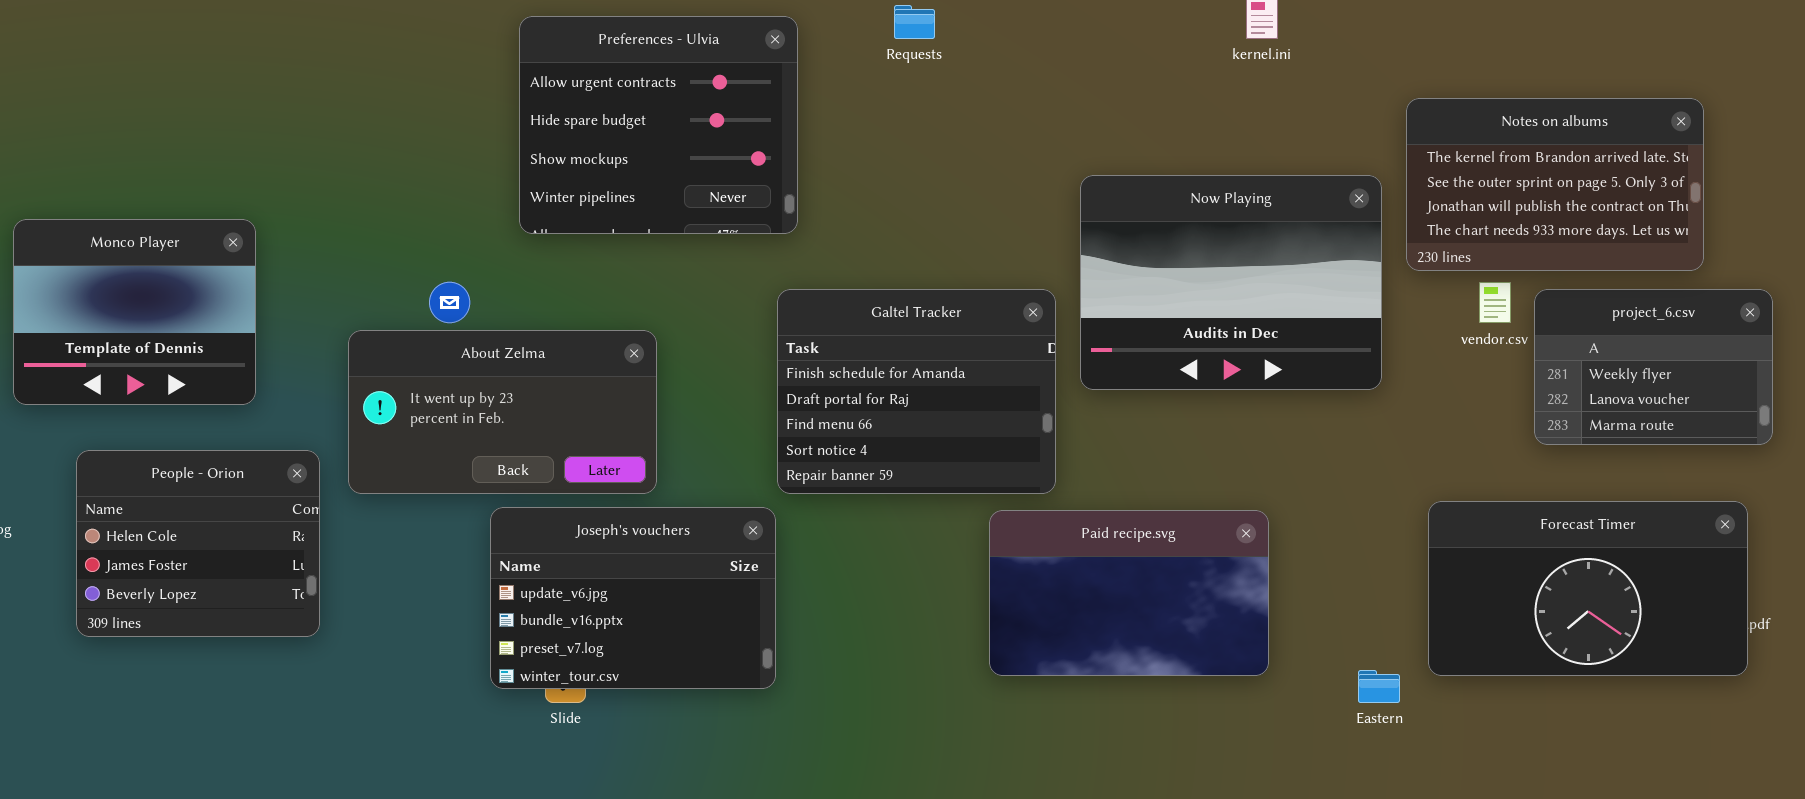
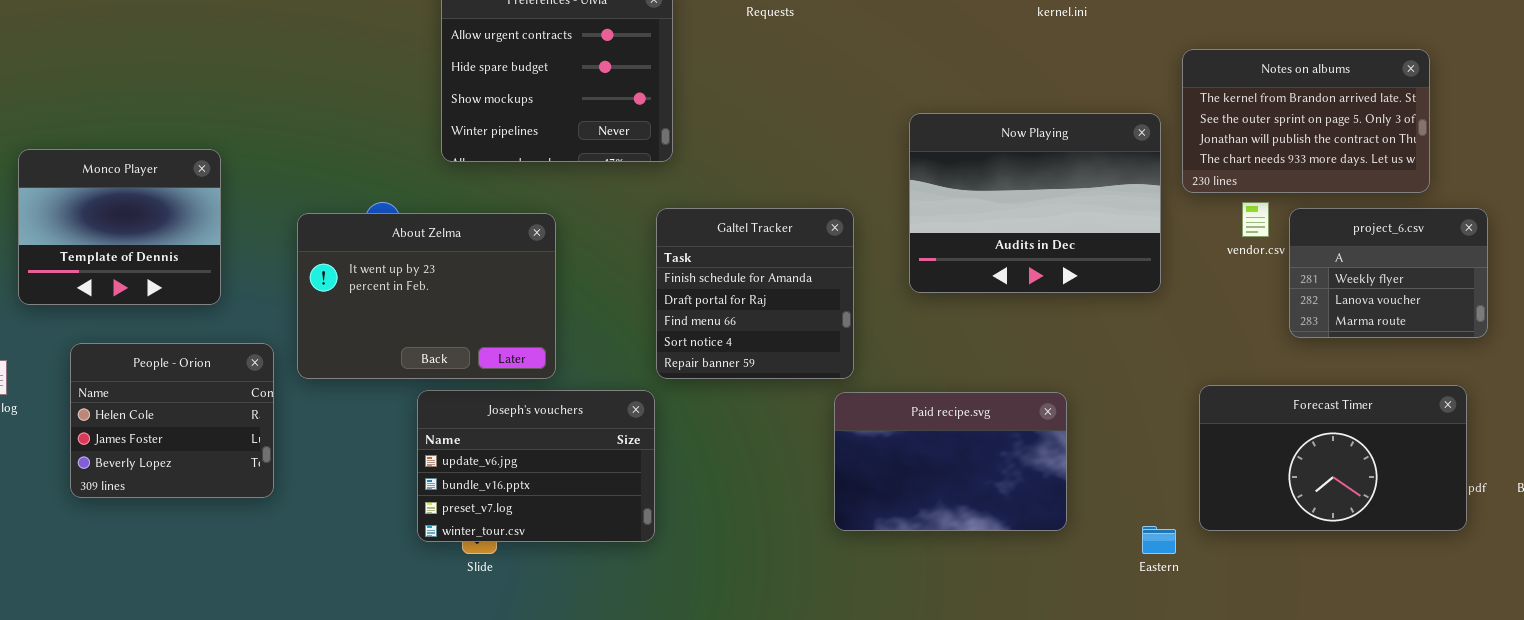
Galtel Tracker: [777,289,1056,494] -> [656,208,854,379], resized
About Zelma: [348,330,657,494] -> [297,213,556,379], resized

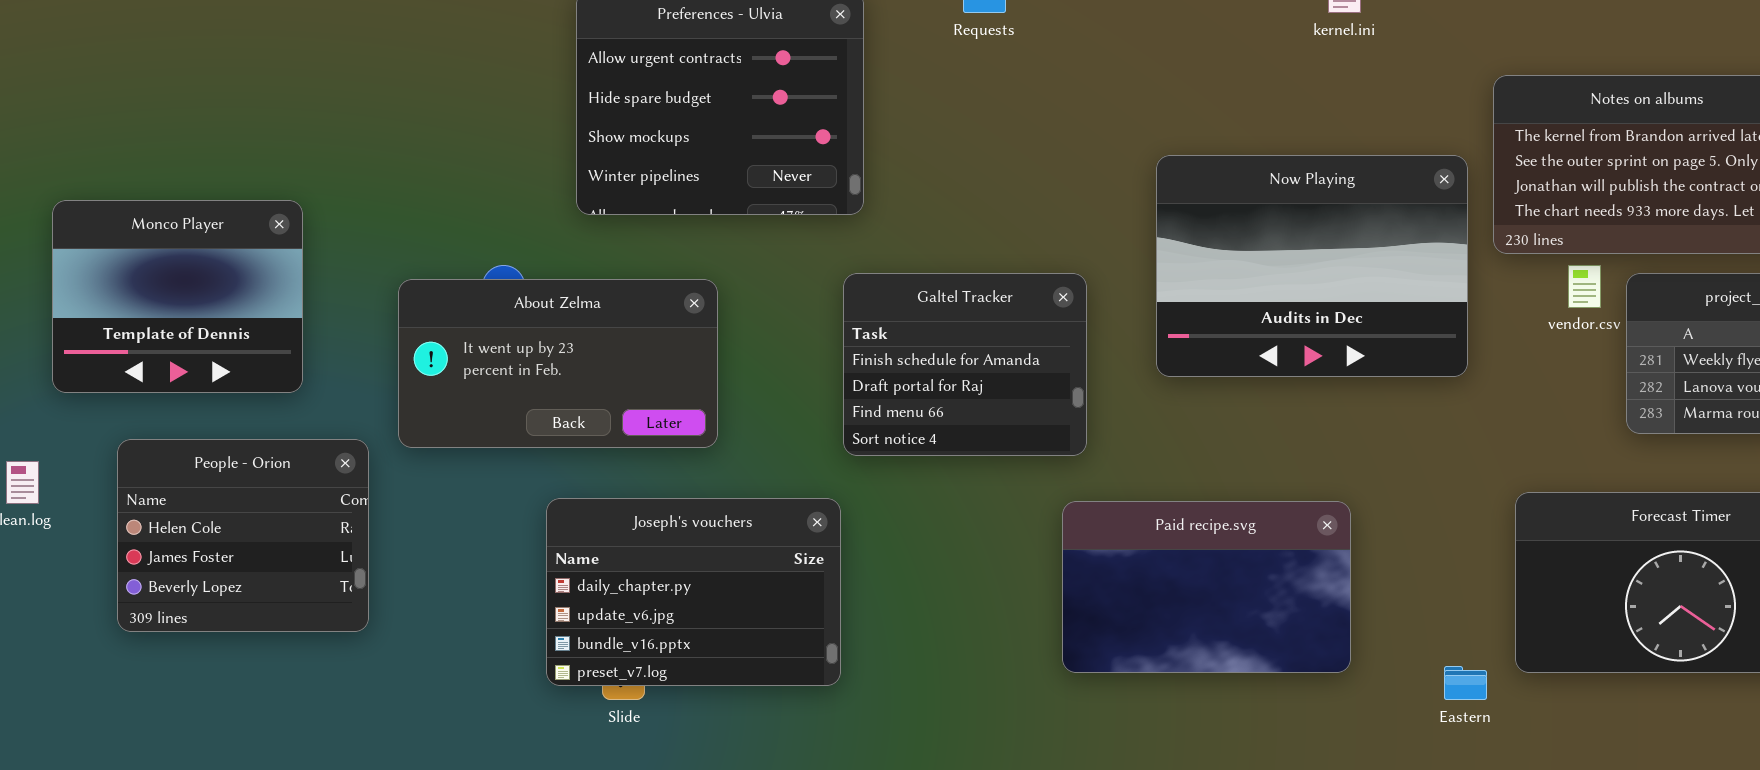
Galtel Tracker: [656,208,854,379] -> [843,273,1087,456], resized
About Zelma: [297,213,556,379] -> [398,279,718,448], resized
Joseph's vouchers: [417,390,655,542] -> [546,498,841,686], scrolled up 1 row

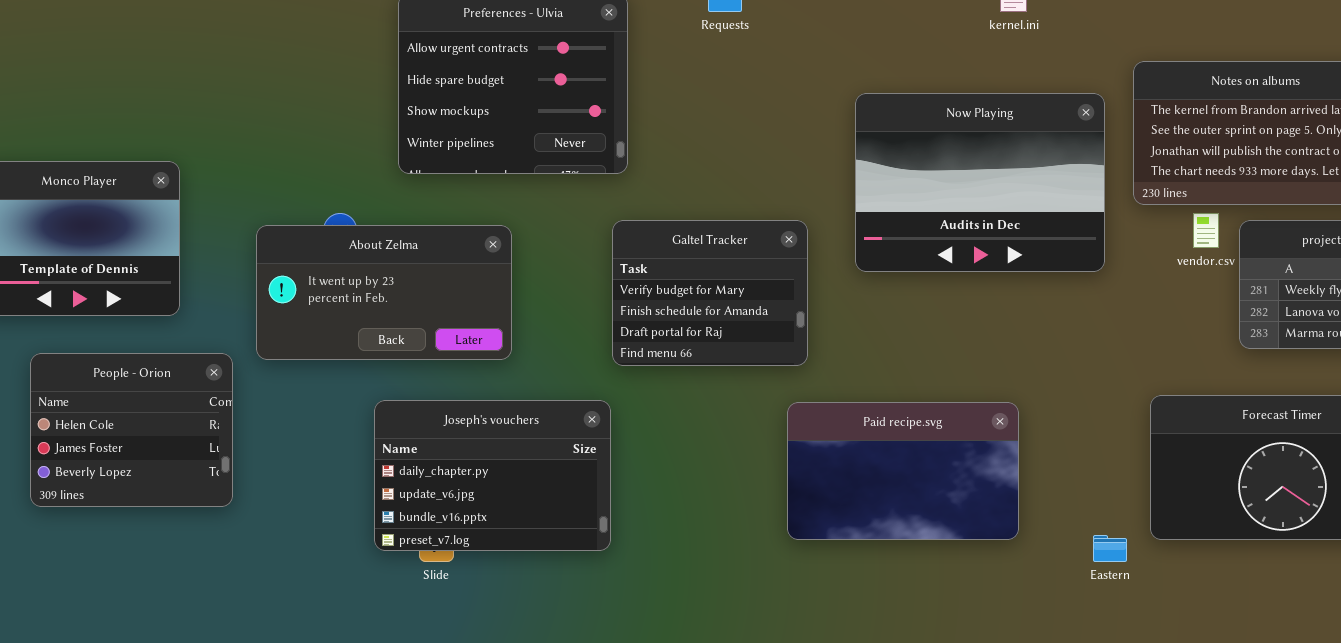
Now Playing: [1156,155,1468,377] -> [855,93,1105,272], moved
Galtel Tracker: [843,273,1087,456] -> [612,220,808,366], scrolled up 1 row

